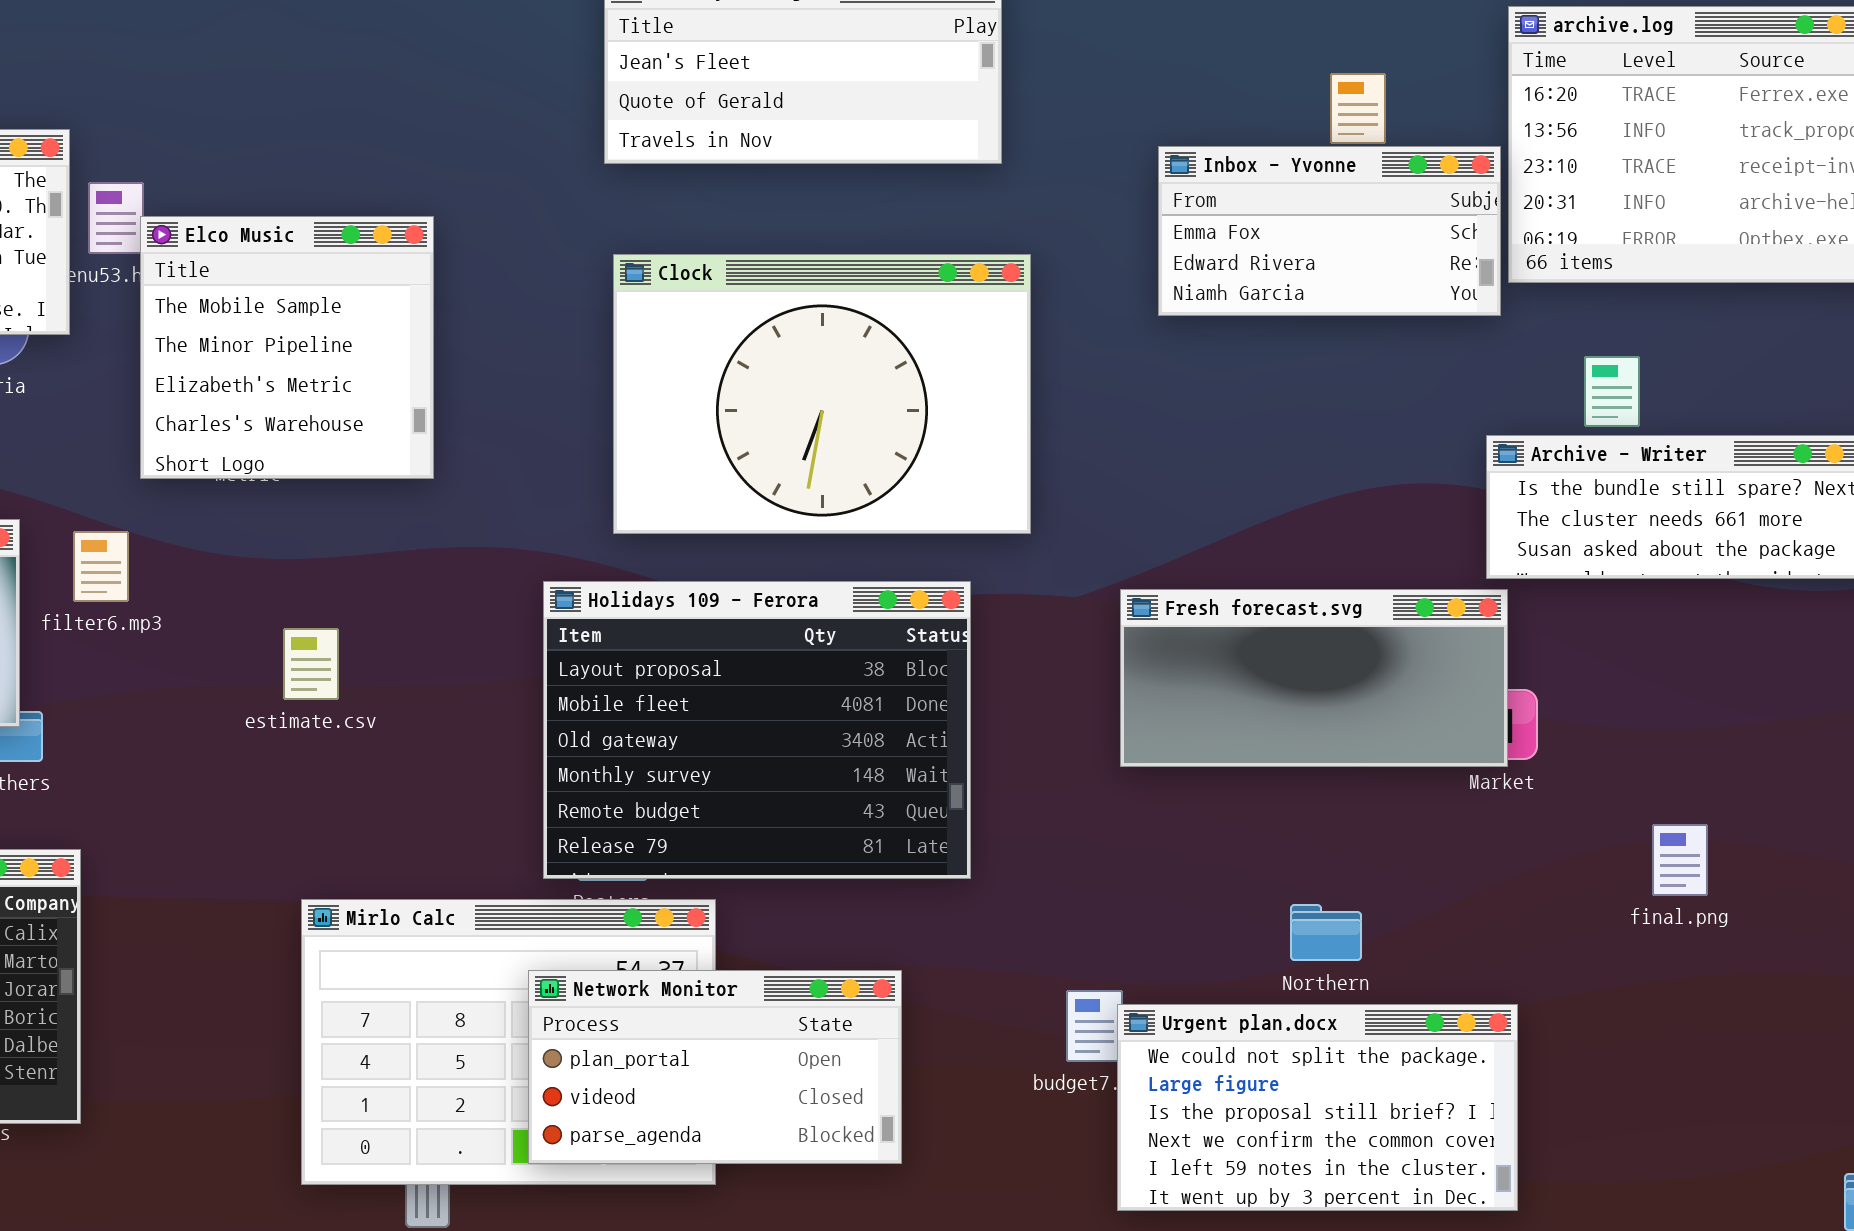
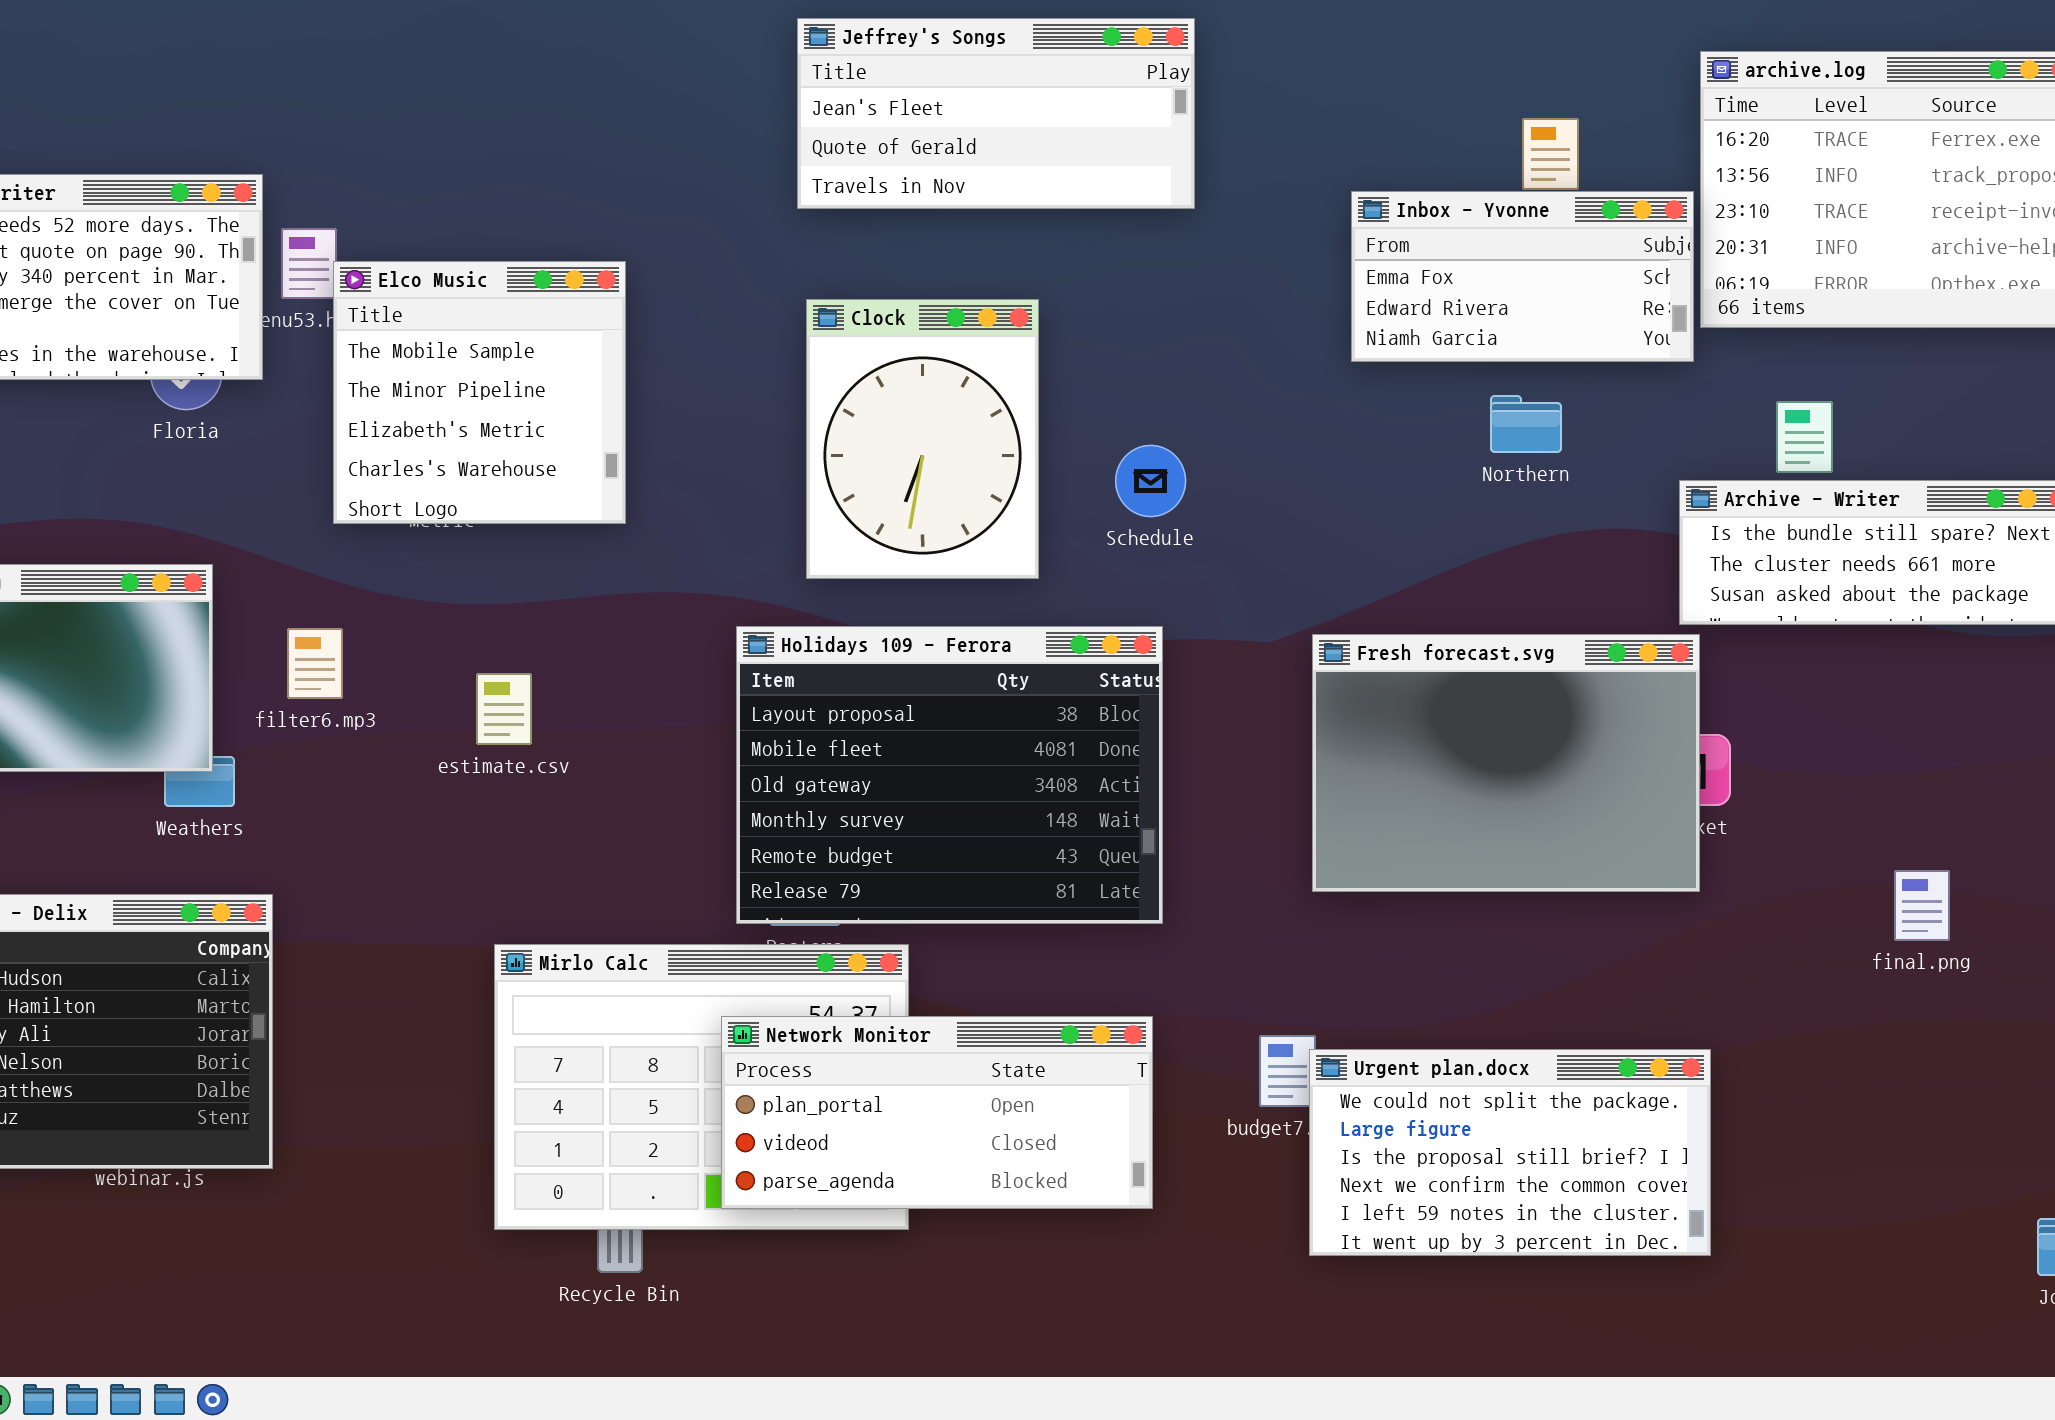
Clock: [613,254,1031,534] -> [806,299,1039,579], resized
filter6.mp3: [73,531,129,602] -> [287,628,343,699], moved
Fresh forecast.svg: [1120,589,1508,767] -> [1312,634,1700,892], resized
final.png: [1652,824,1708,896] -> [1894,870,1950,941], moved
Northern: [1290,904,1362,961] -> [1490,395,1562,453], moved
Network Monitor: [528,970,902,1164] -> [721,1016,1153,1209], resized

